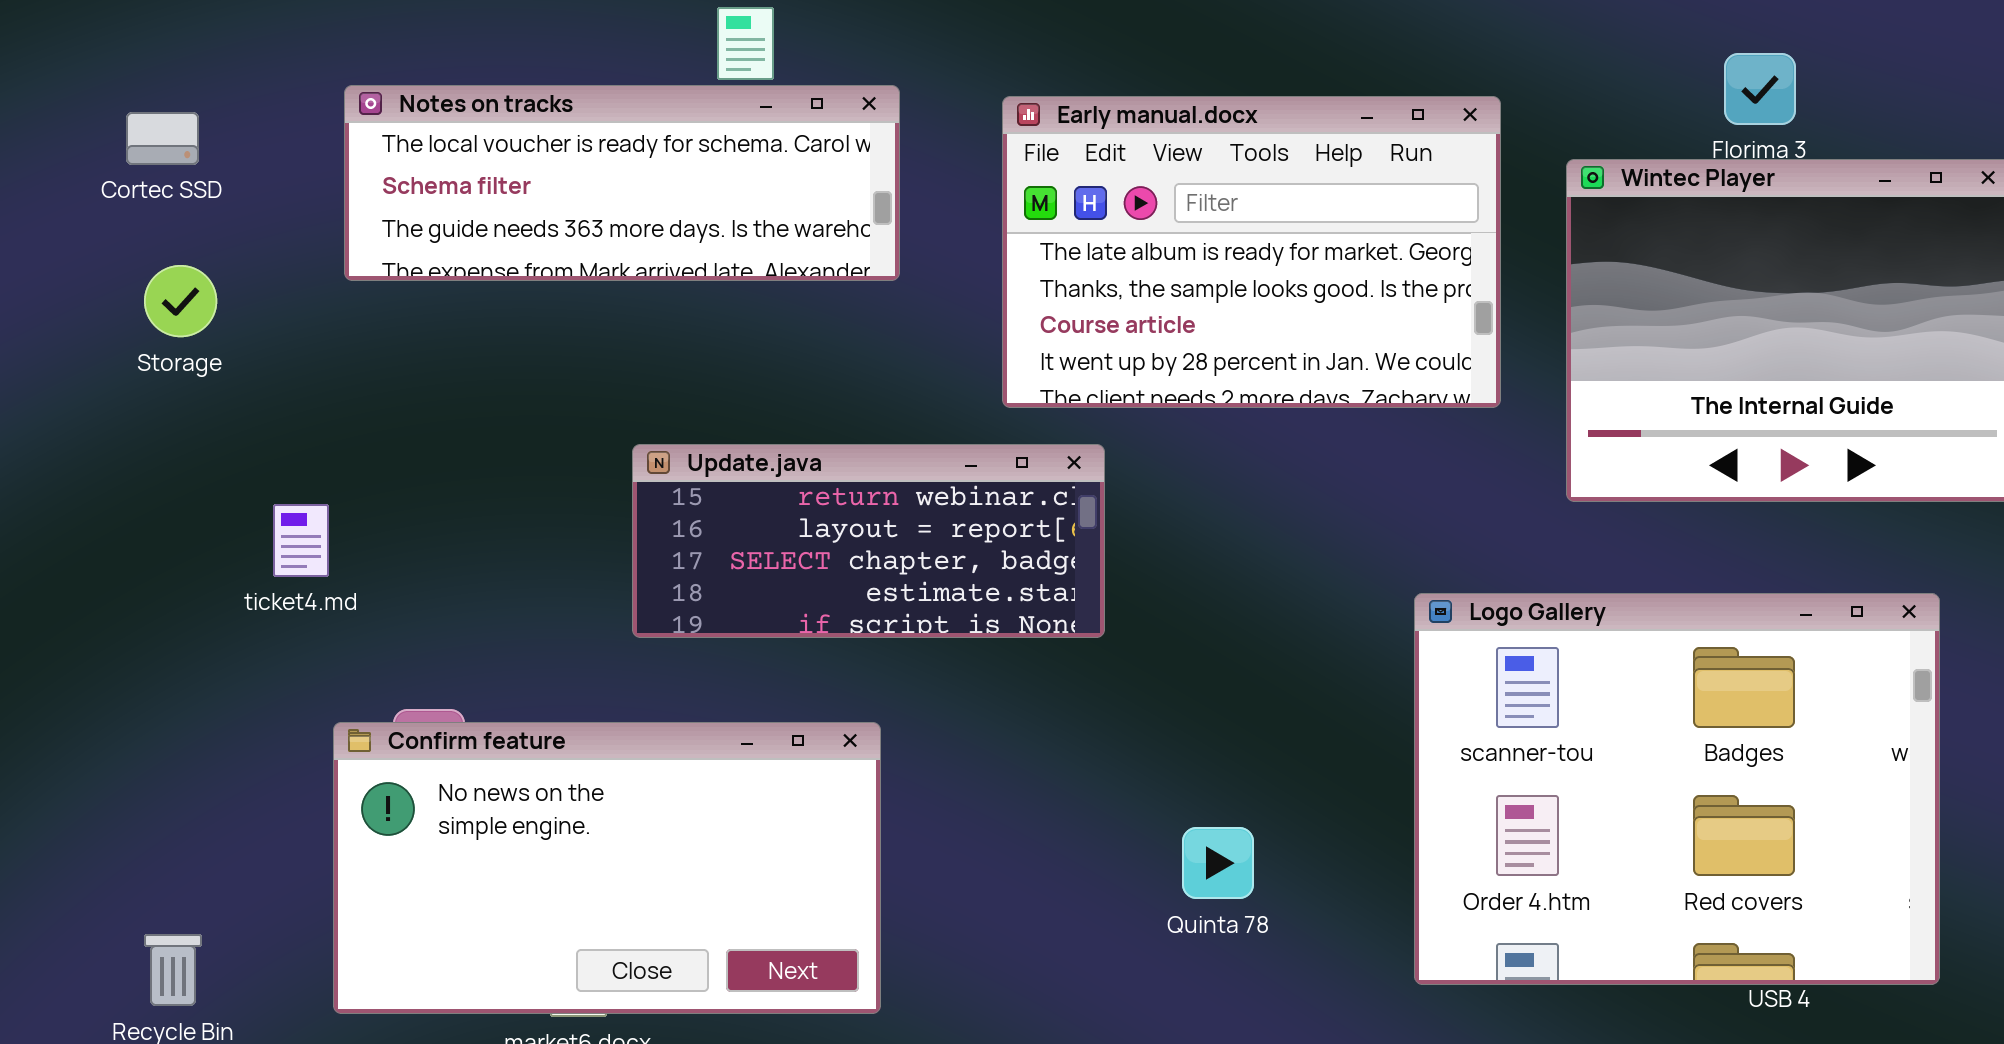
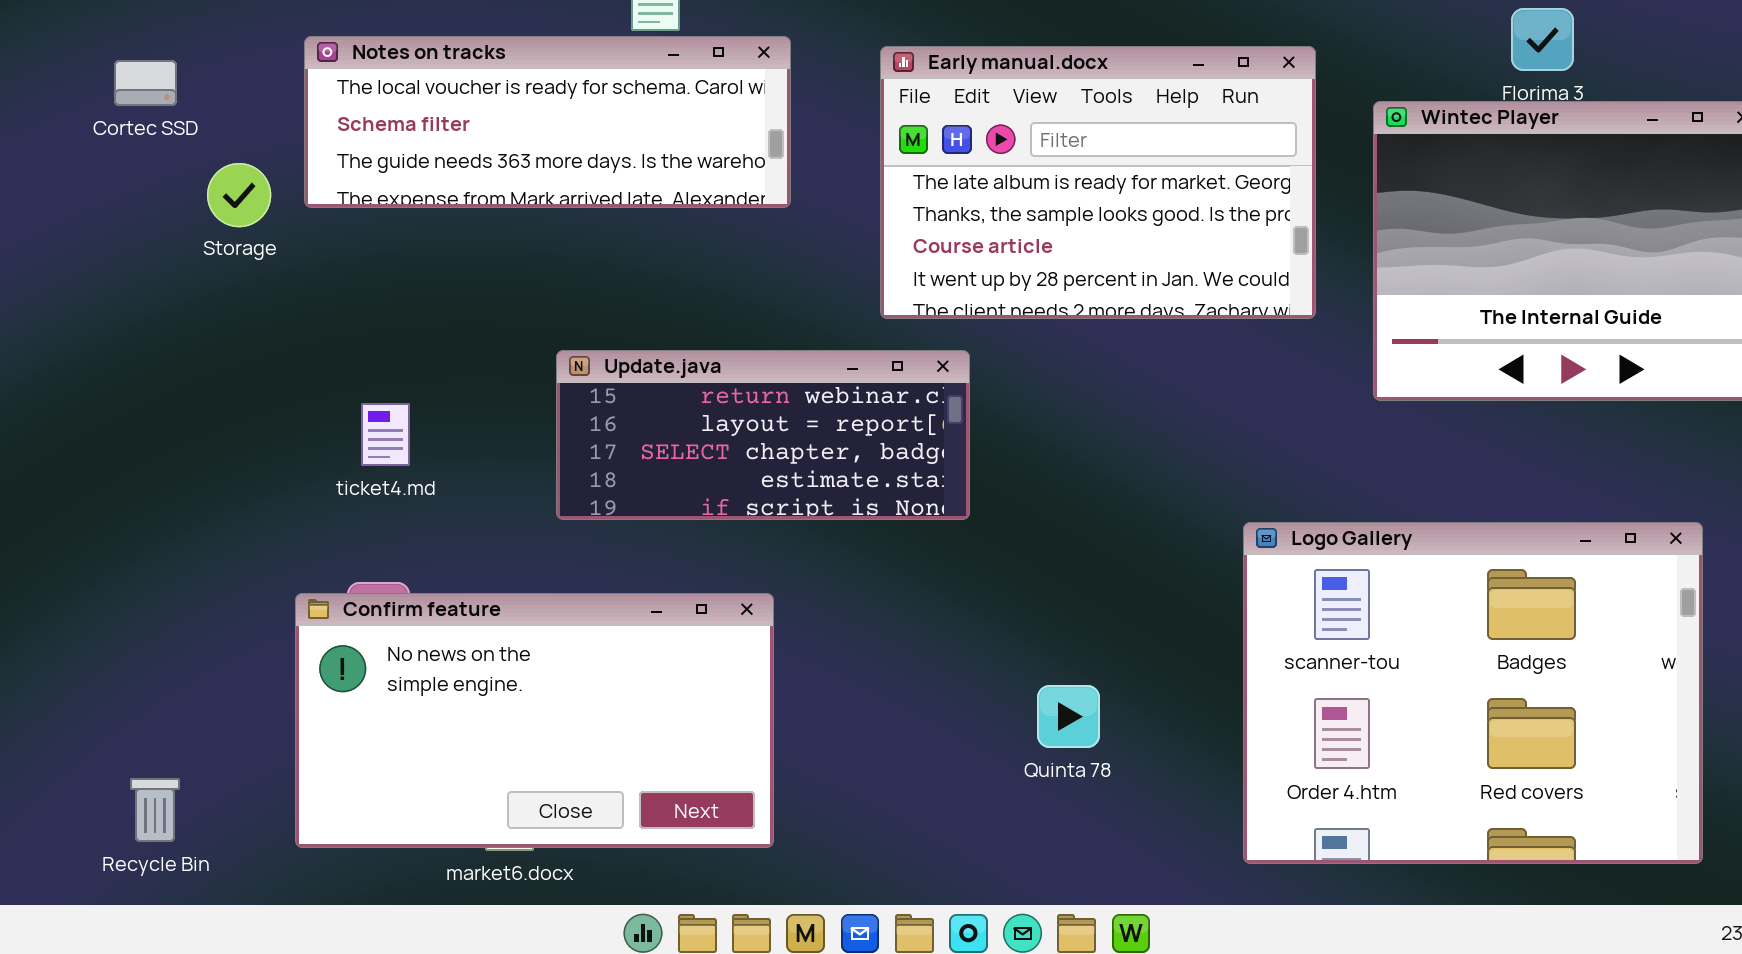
Storage: [144,265,217,337] -> [207,163,271,227], moved
ticket4.md: [273,504,329,577] -> [361,403,410,466], moved
Logo Gallery: [1414,593,1940,985] -> [1243,522,1703,864], moved

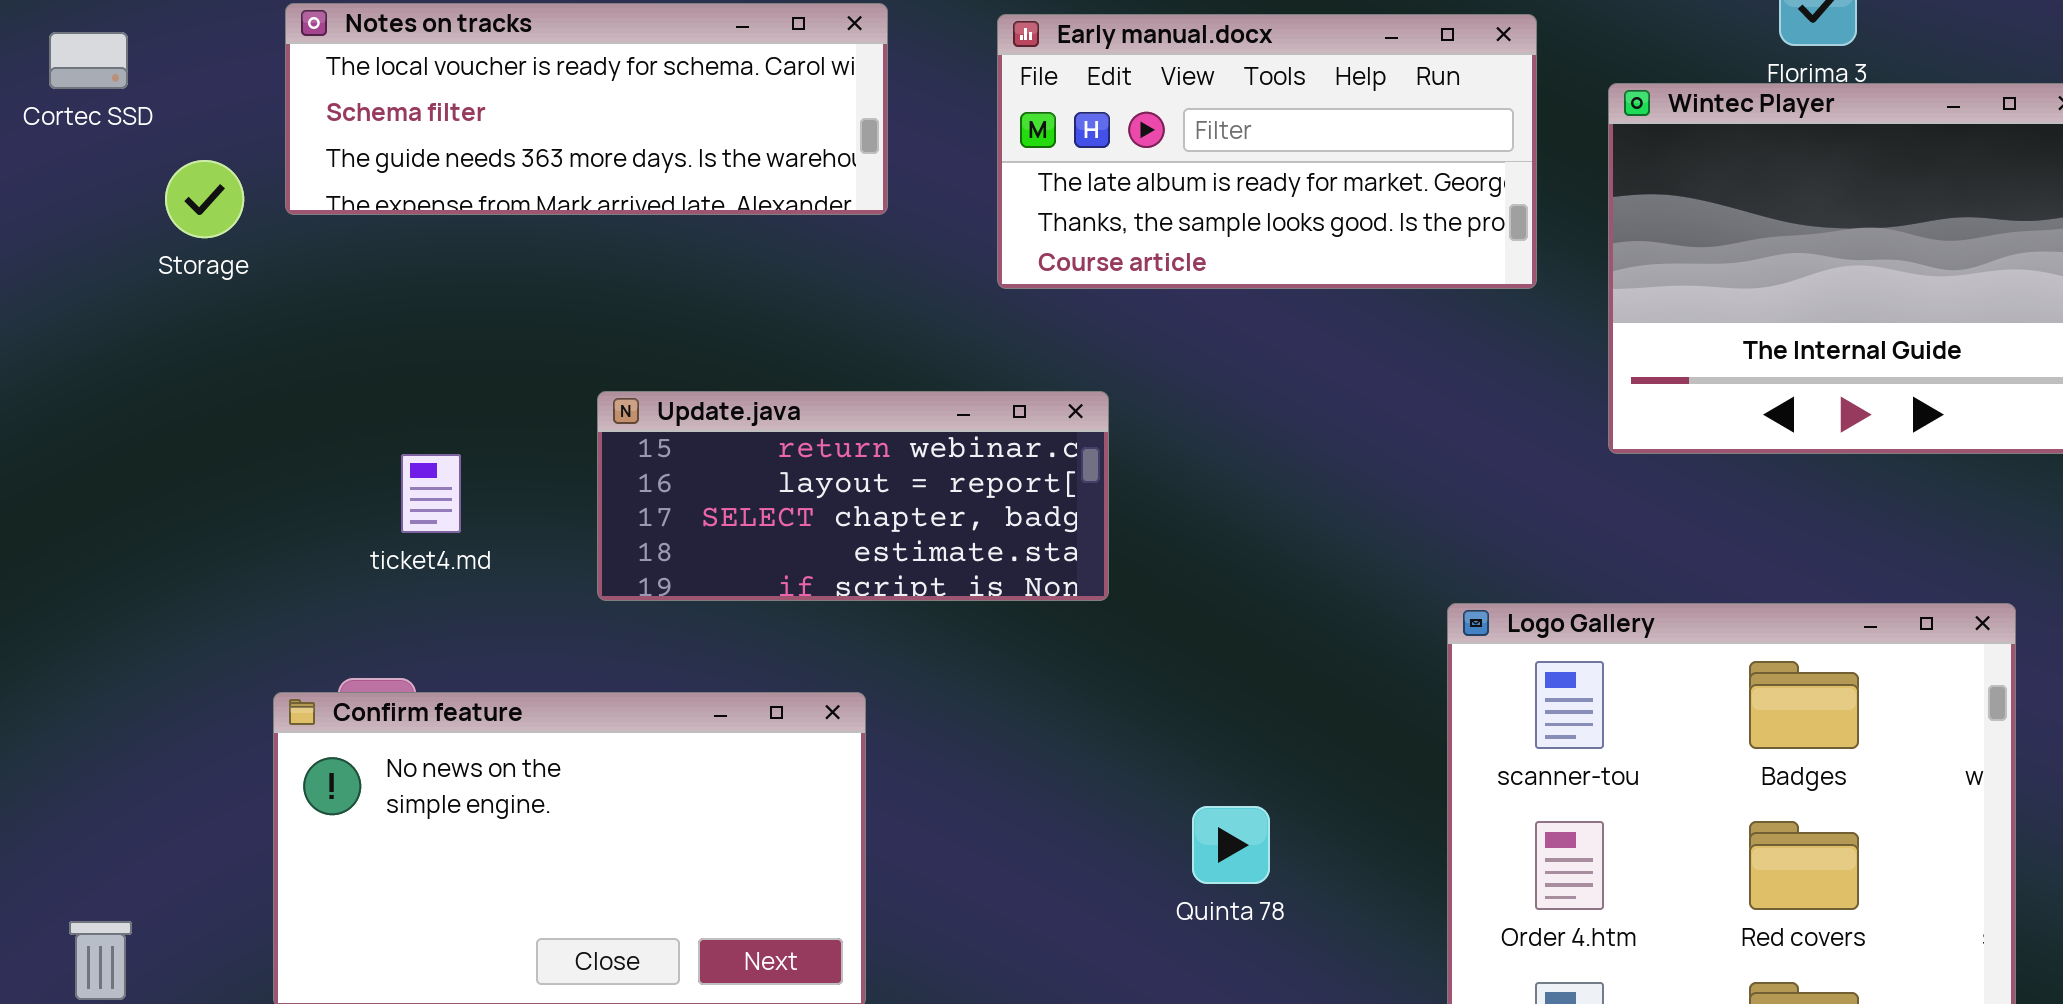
Early manual.docx: [880,46,1316,319] -> [997,14,1537,289], resized
ticket4.md: [361,403,410,466] -> [401,454,461,533], moved

